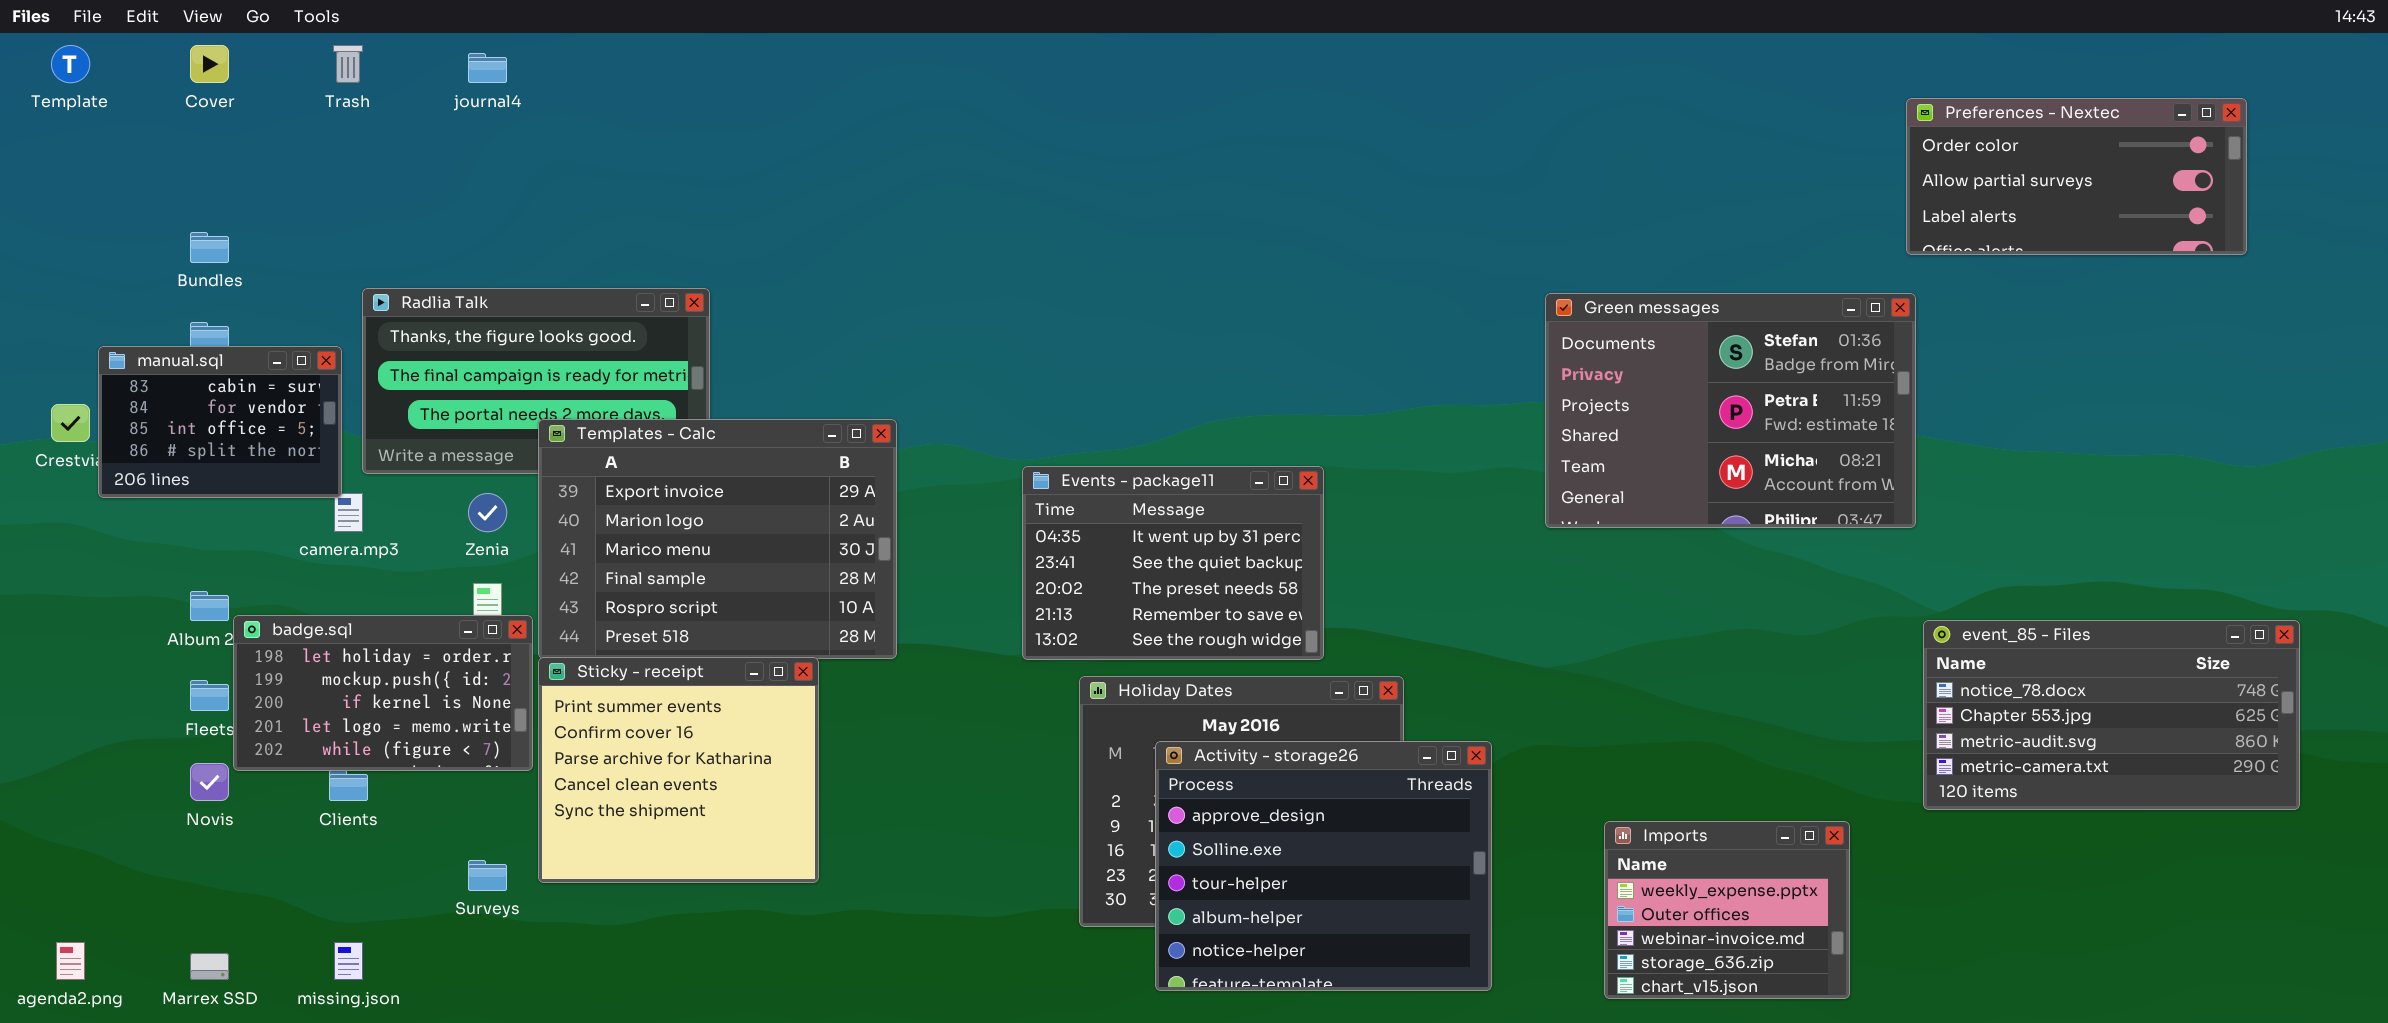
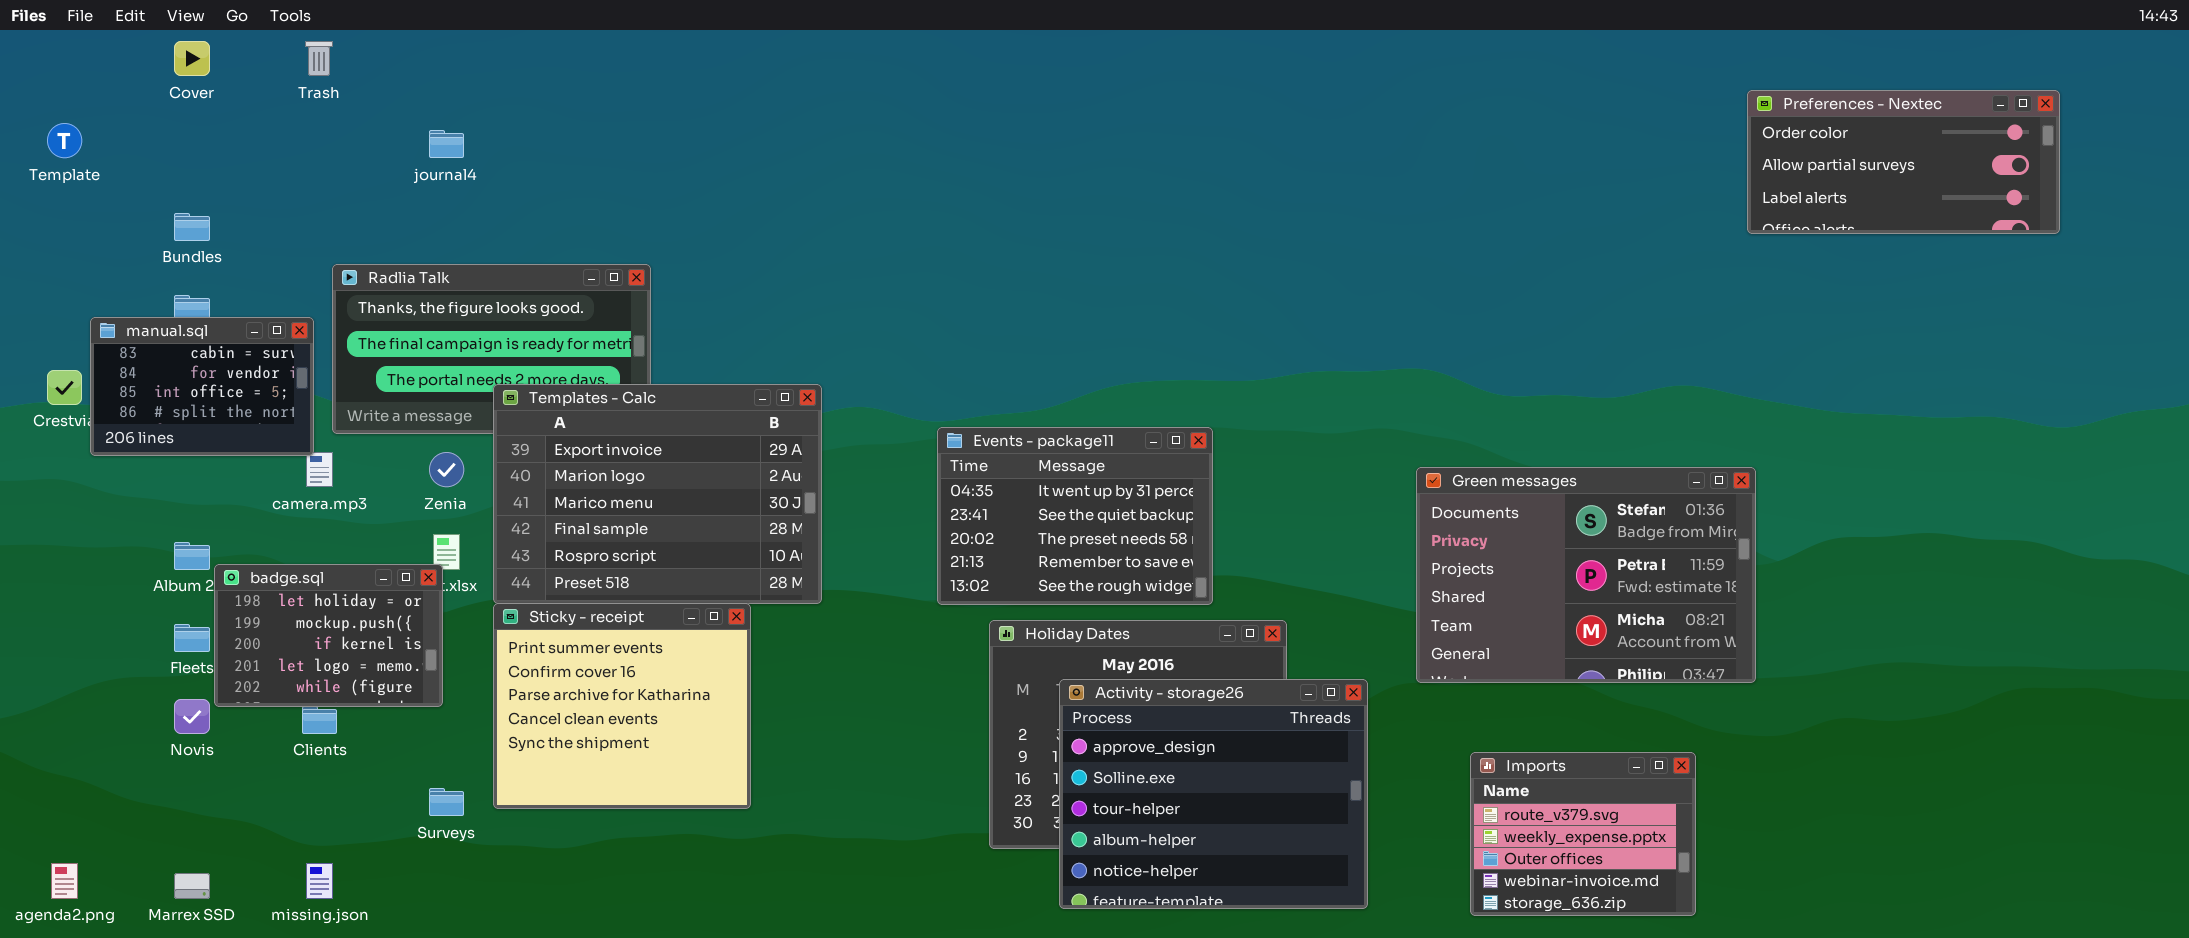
Template: [51,45,90,83] -> [47,123,82,158], moved
journal4: [468,53,507,83] -> [429,130,464,158], moved
Green messages: [1545,293,1916,528] -> [1416,467,1756,683], moved
badge.sql: [233,615,533,771] -> [214,564,443,707], resized
event_85 - Files: [1923,620,2300,810] -> none, closed
Imports: [1604,821,1850,999] -> [1470,752,1696,916], scrolled up 1 row

